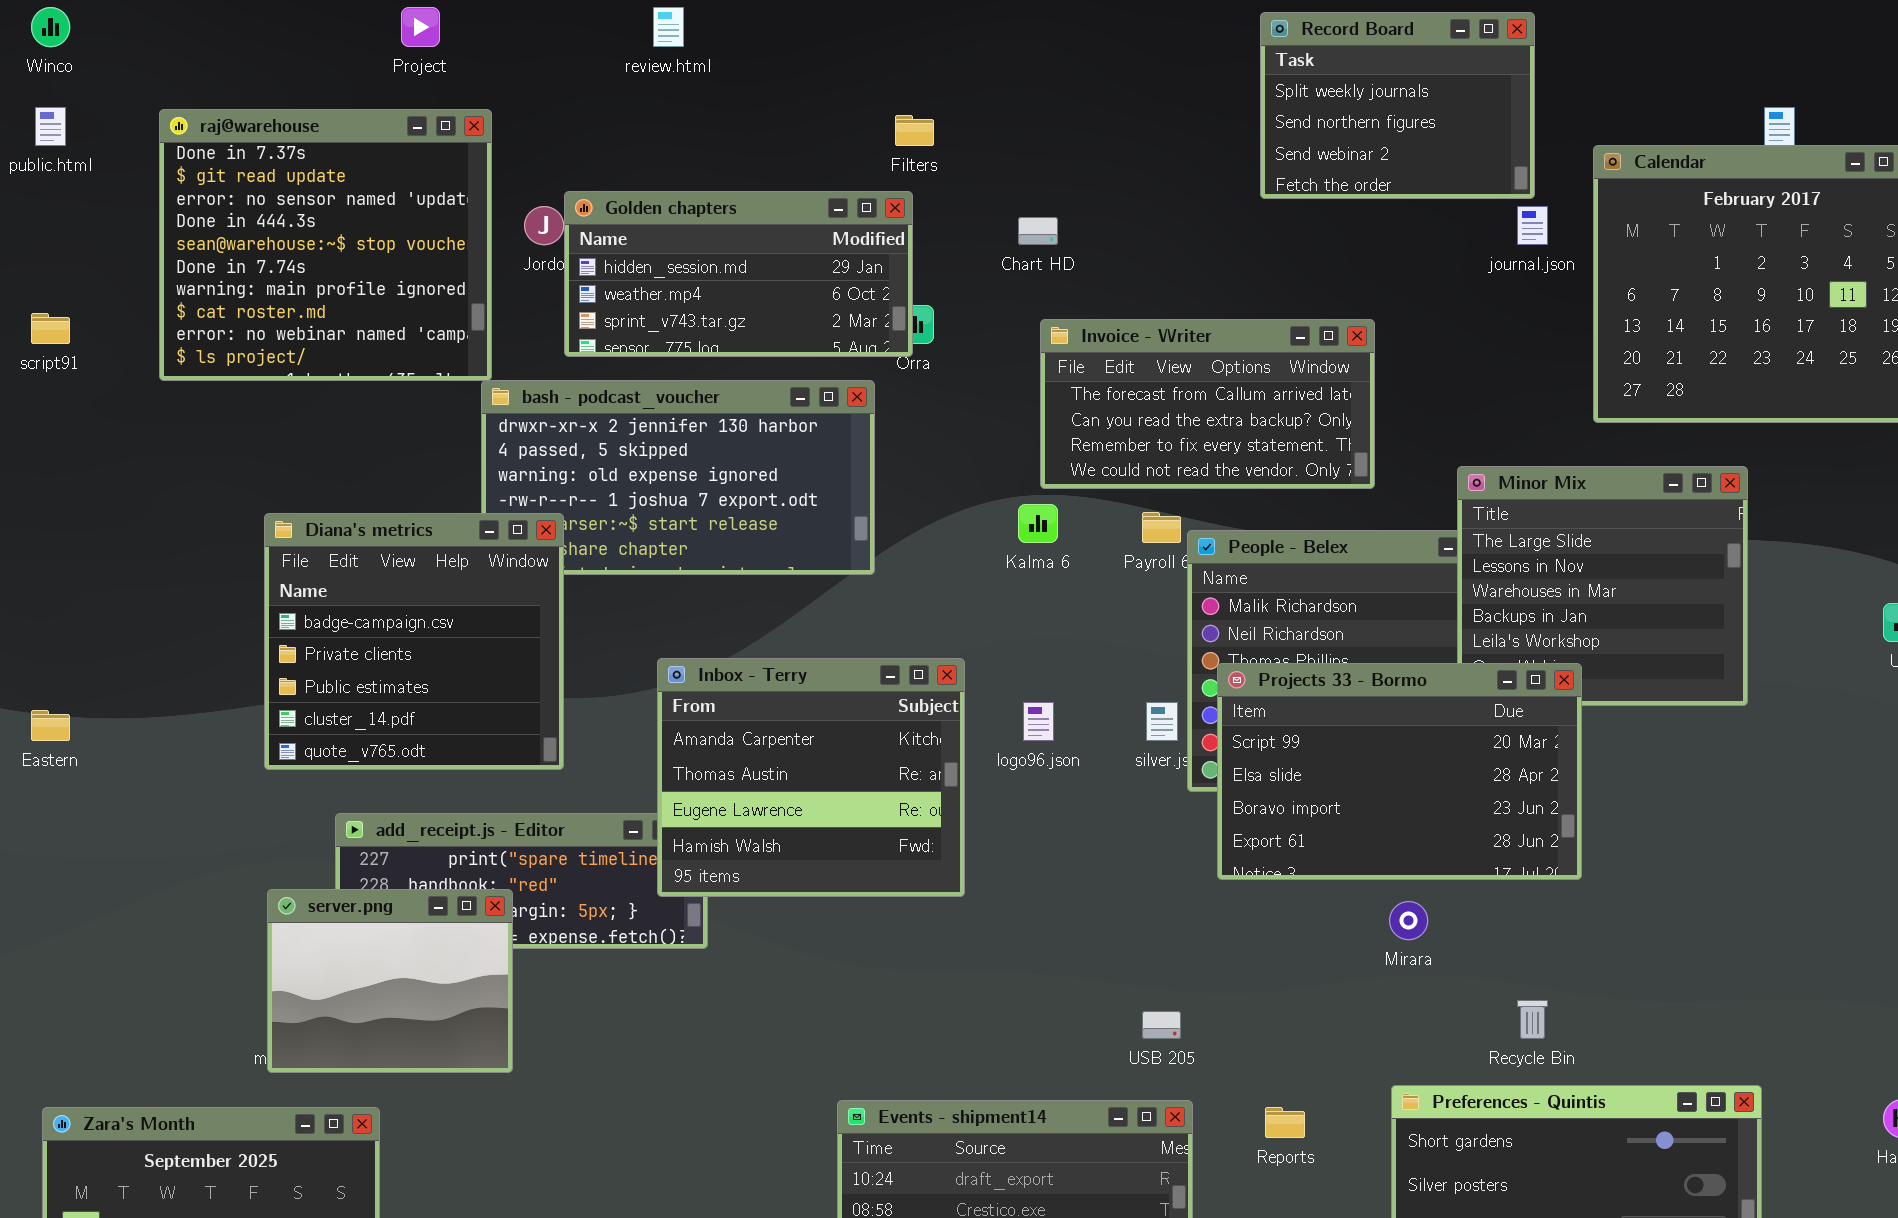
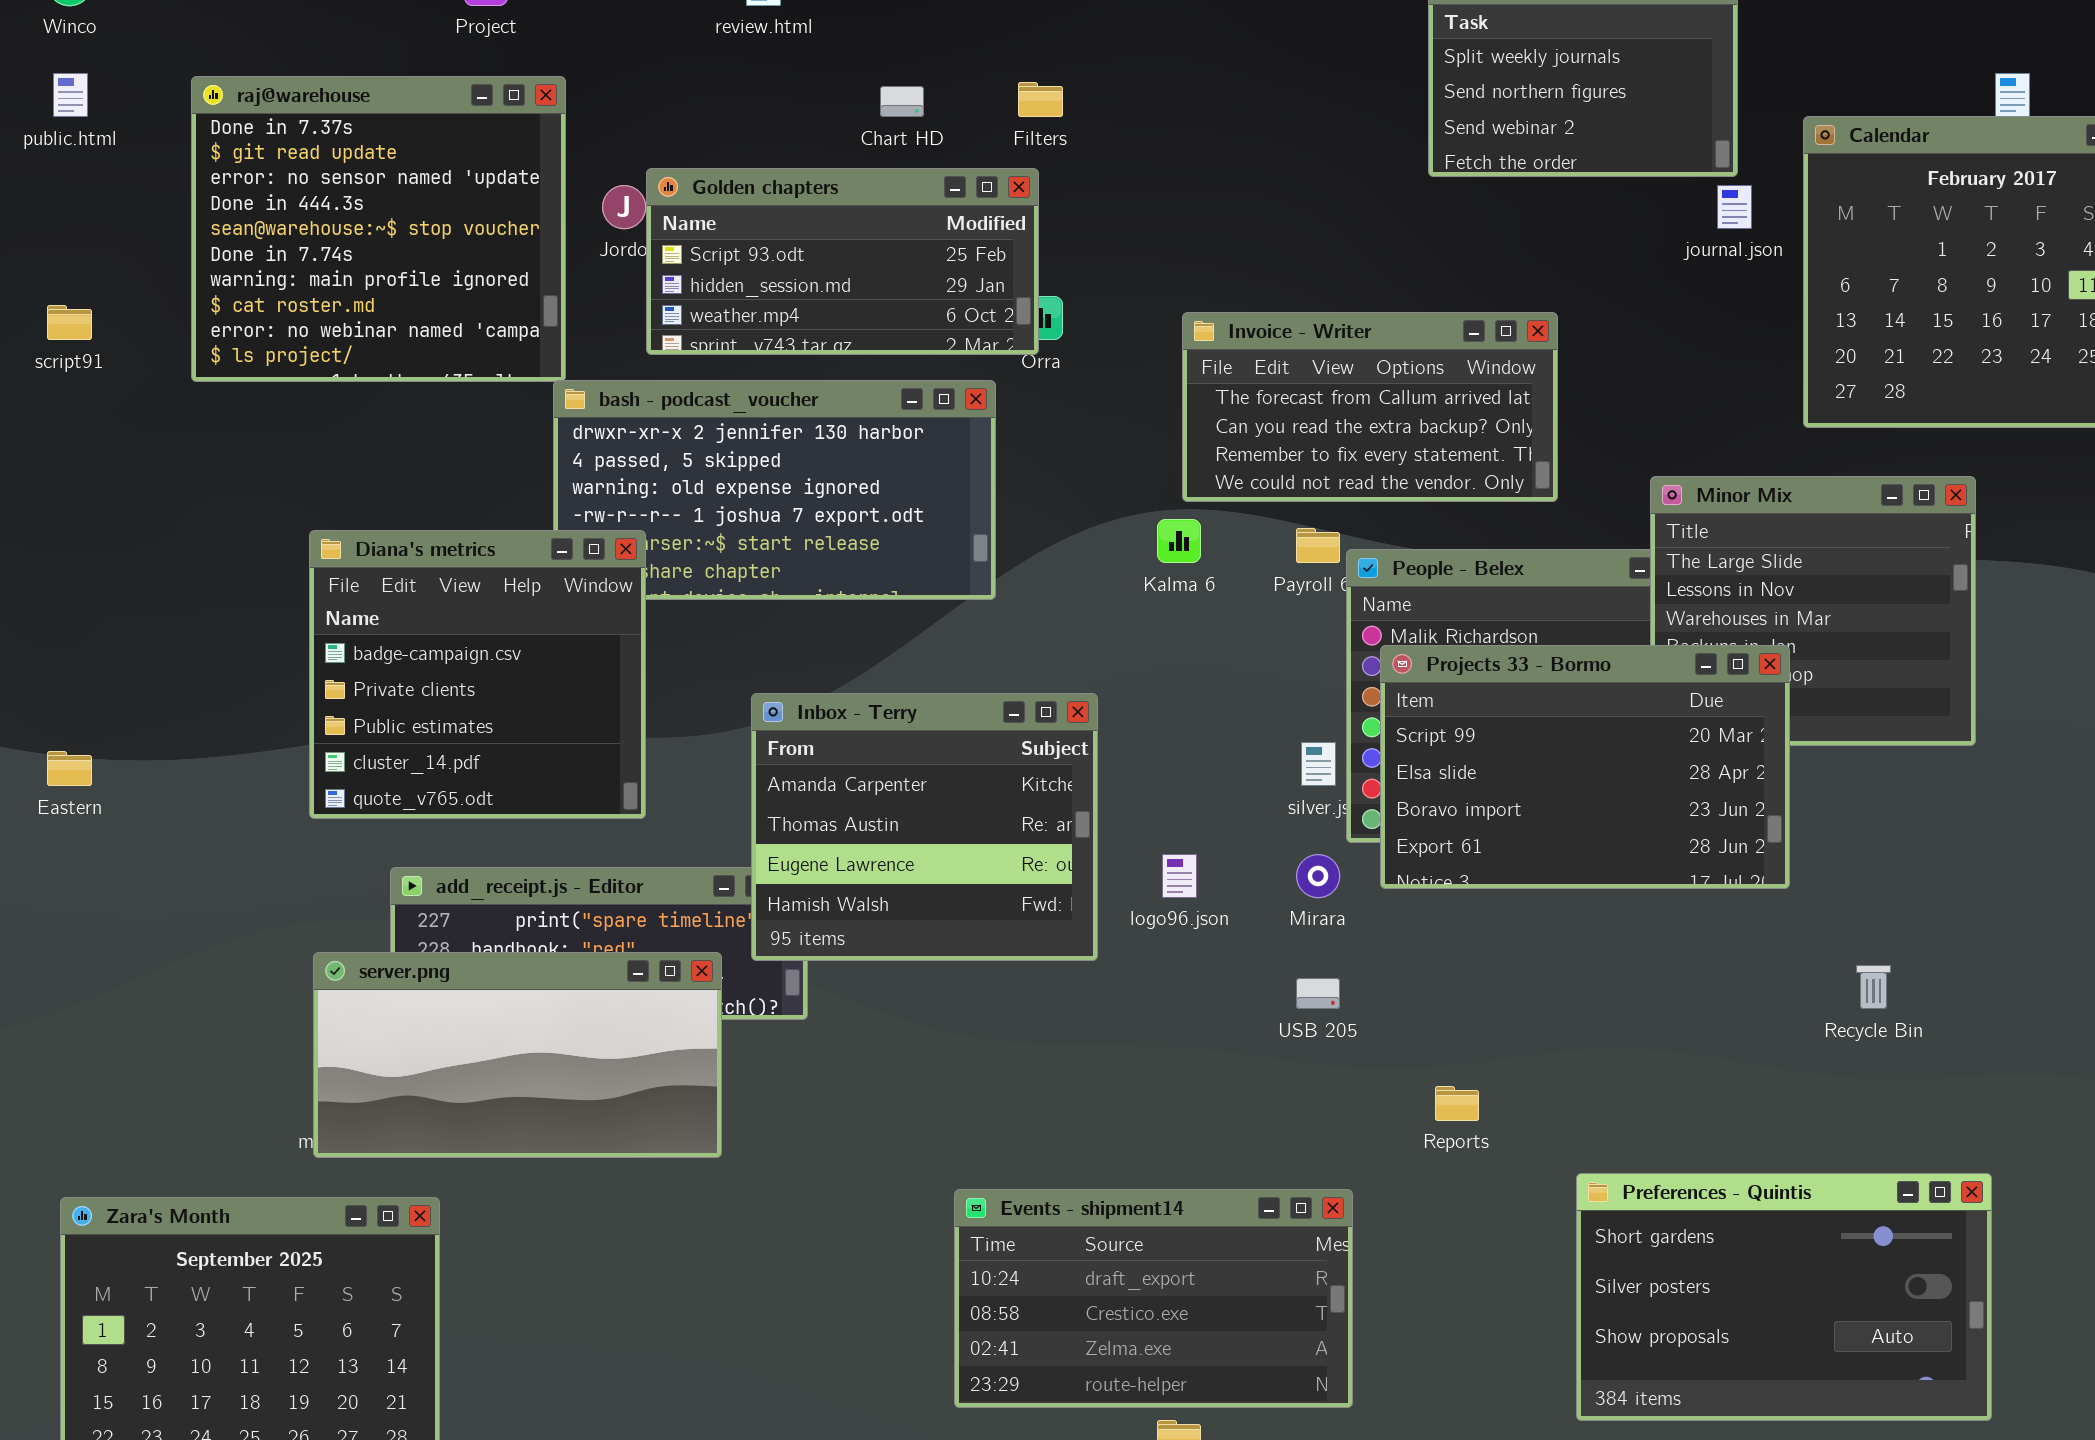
Golden chapters: [564,191,913,357] -> [646,168,1039,355], scrolled up 1 row
Chart HD: [1018,217,1058,245] -> [880,86,924,117], moved
Projects 33 - Bormo: [1217,663,1582,880] -> [1380,645,1790,889], moved
logo96.json: [1023,702,1054,741] -> [1162,854,1197,898], moved
server.png: [267,889,513,1073] -> [313,952,722,1158], resized
Mirara: [1389,901,1428,940] -> [1296,854,1340,898], moved
Recycle Bin: [1517,1000,1548,1039] -> [1856,965,1891,1009], moved
USB 205: [1142,1011,1181,1039] -> [1296,978,1340,1009], moved
Reports: [1265,1107,1305,1138] -> [1435,1086,1479,1121], moved

